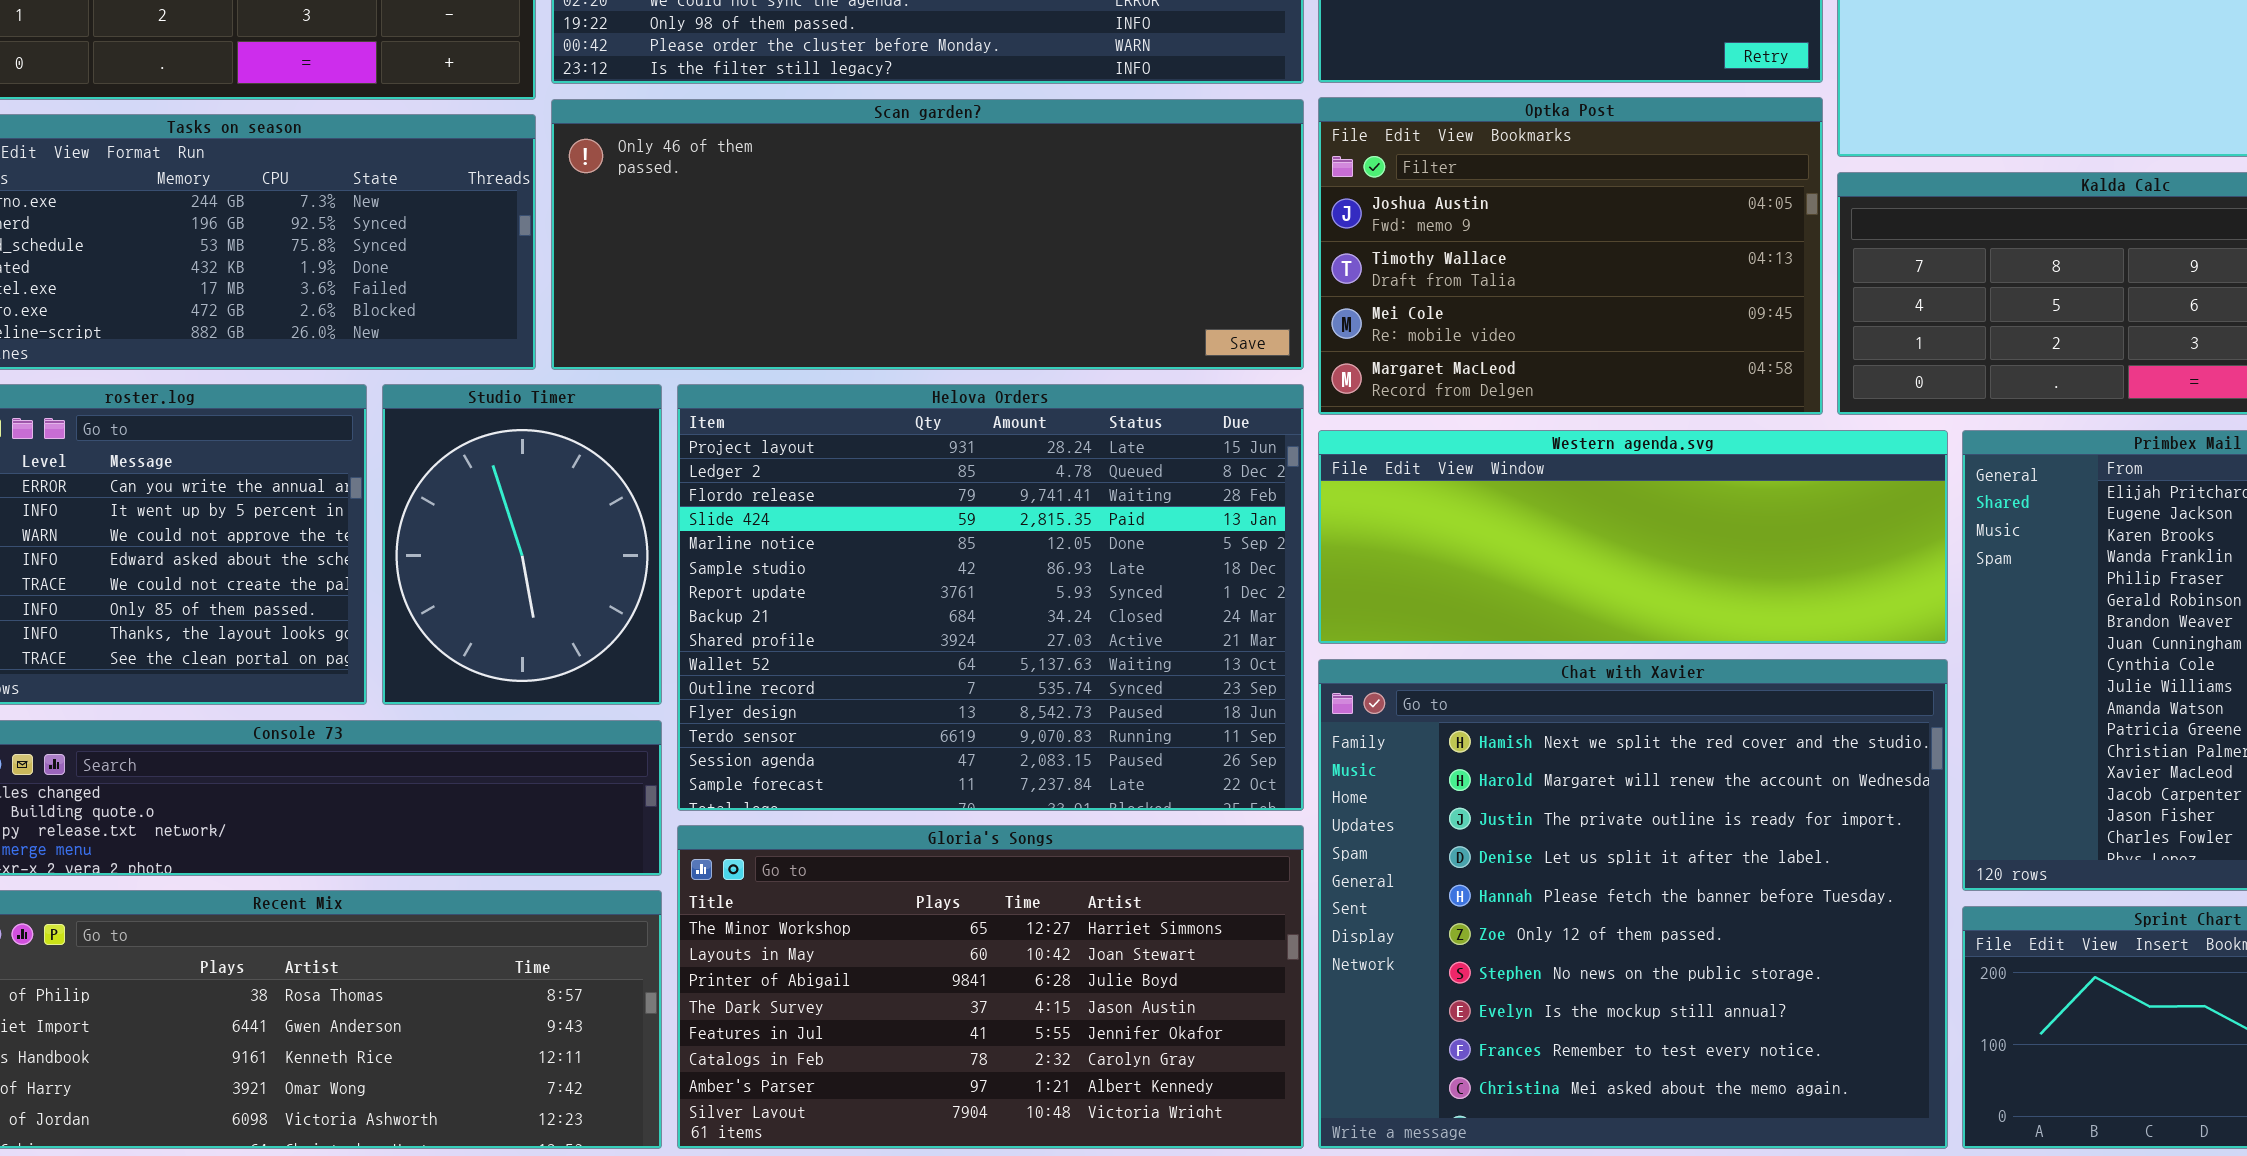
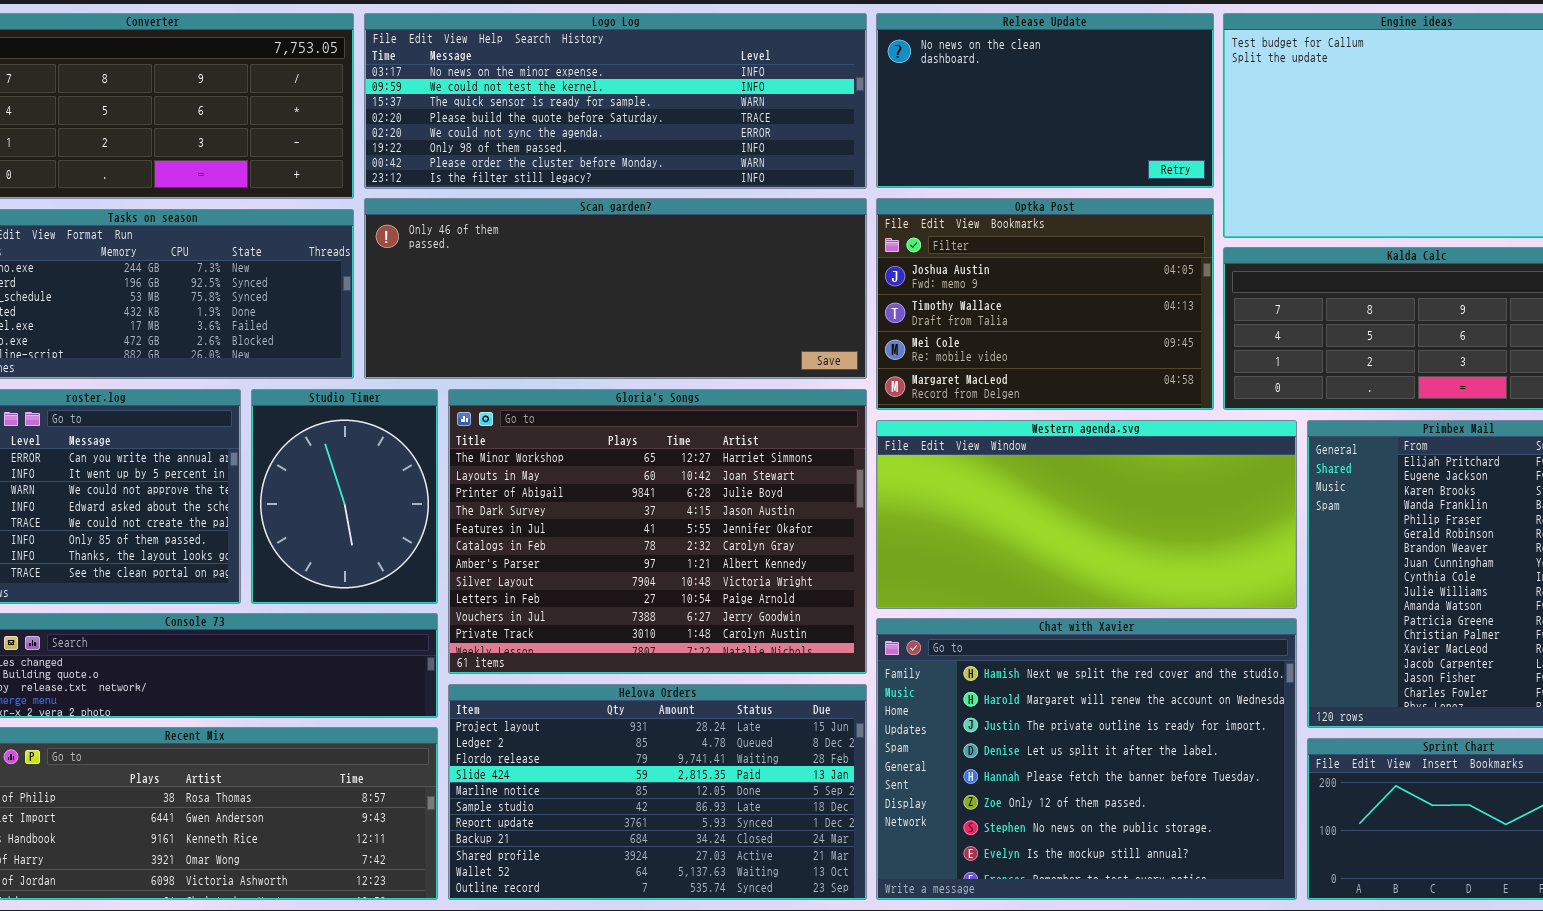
Helova Orders: [677,384,1304,811] -> [448,684,867,900], moved, resized
Western agenda.svg: [1318,430,1948,644] -> [876,420,1297,609], resized
Chat with Xavier: [1318,659,1948,1149] -> [876,618,1297,900], resized
Gloria's Songs: [677,825,1304,1149] -> [448,389,867,674], moved, resized

